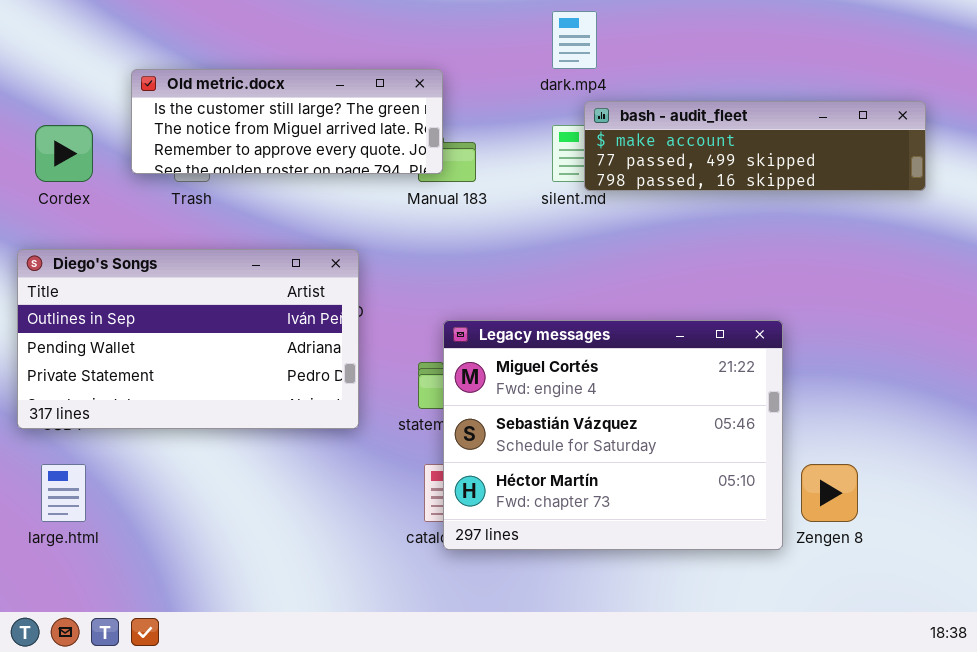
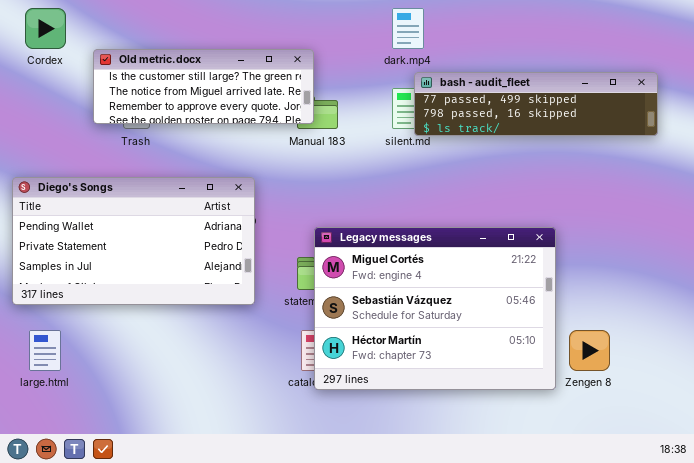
bash - audit_fleet: [584,101,926,191] -> [414,72,658,136], scrolled down 1 row
Cordex: [35,125,93,182] -> [25,8,66,49], moved
Diego's Songs: [17,249,359,429] -> [12,177,255,305], scrolled down 1 row

